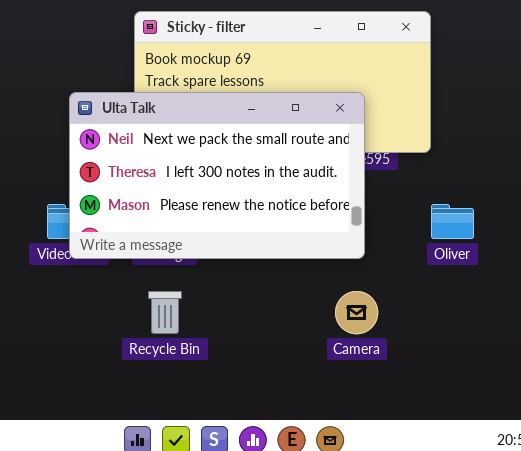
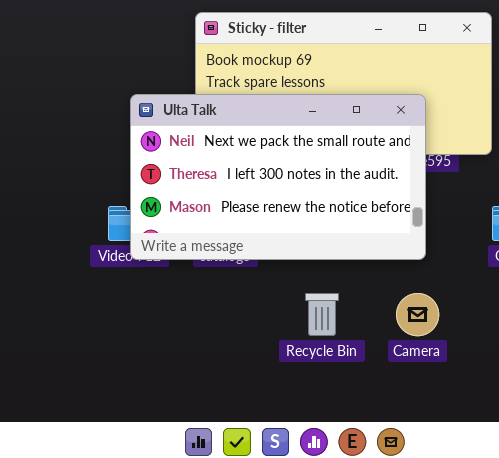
Recycle Bin: [148,291,182,334] -> [305,293,339,336], moved

